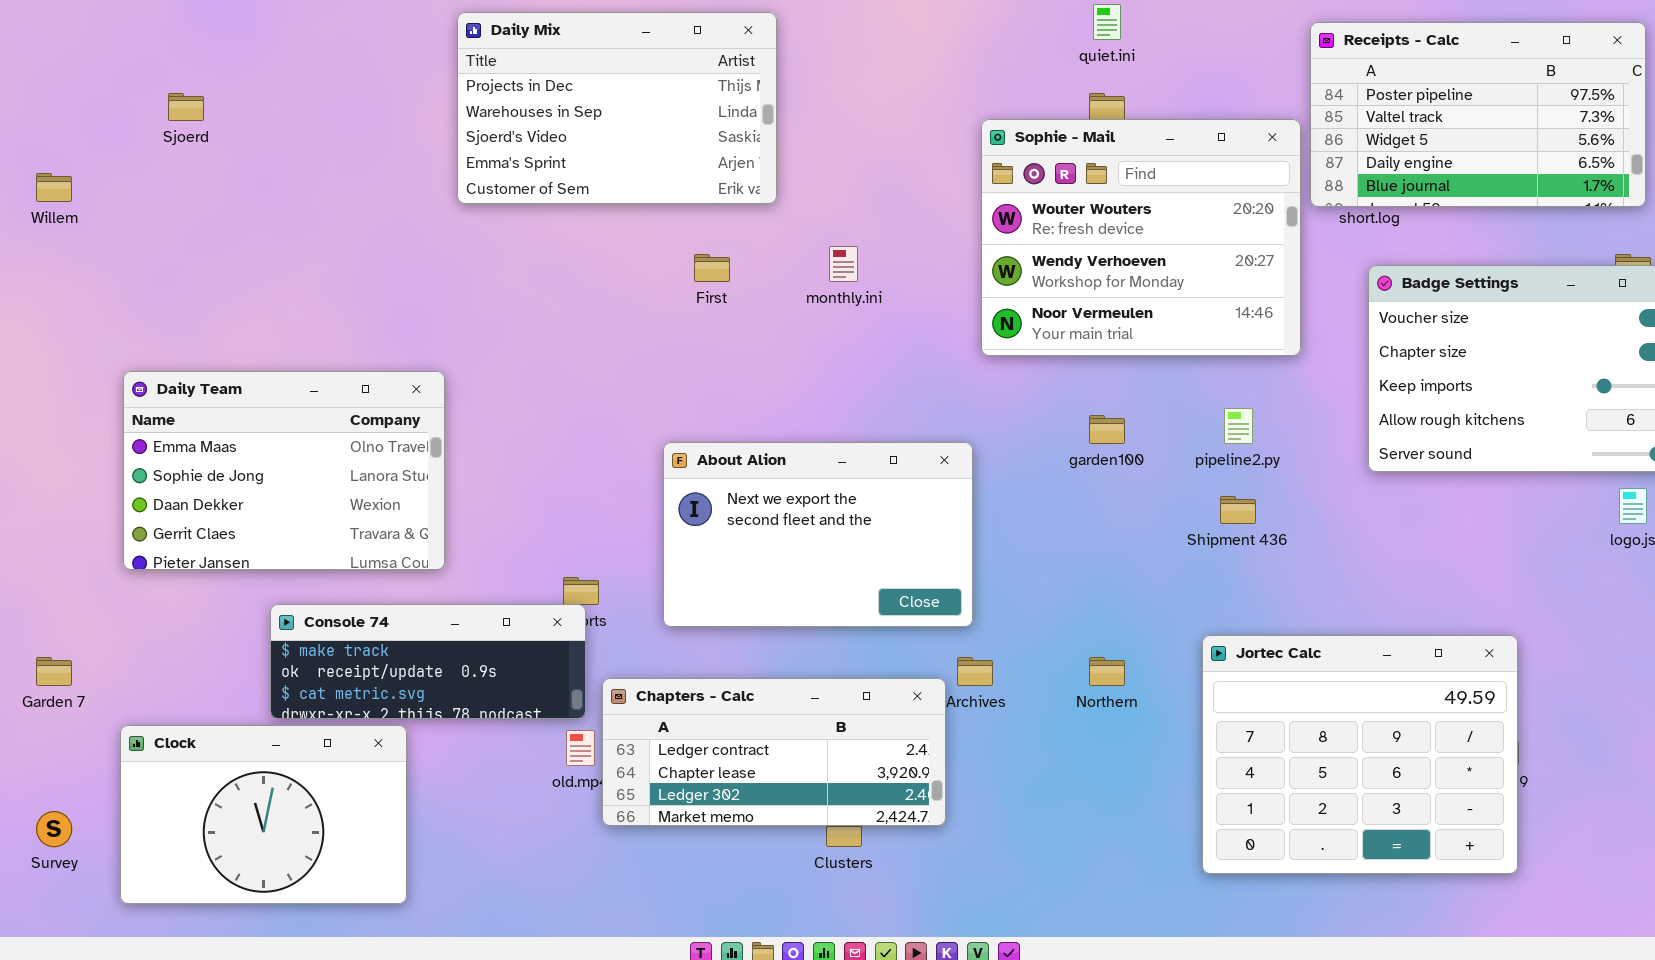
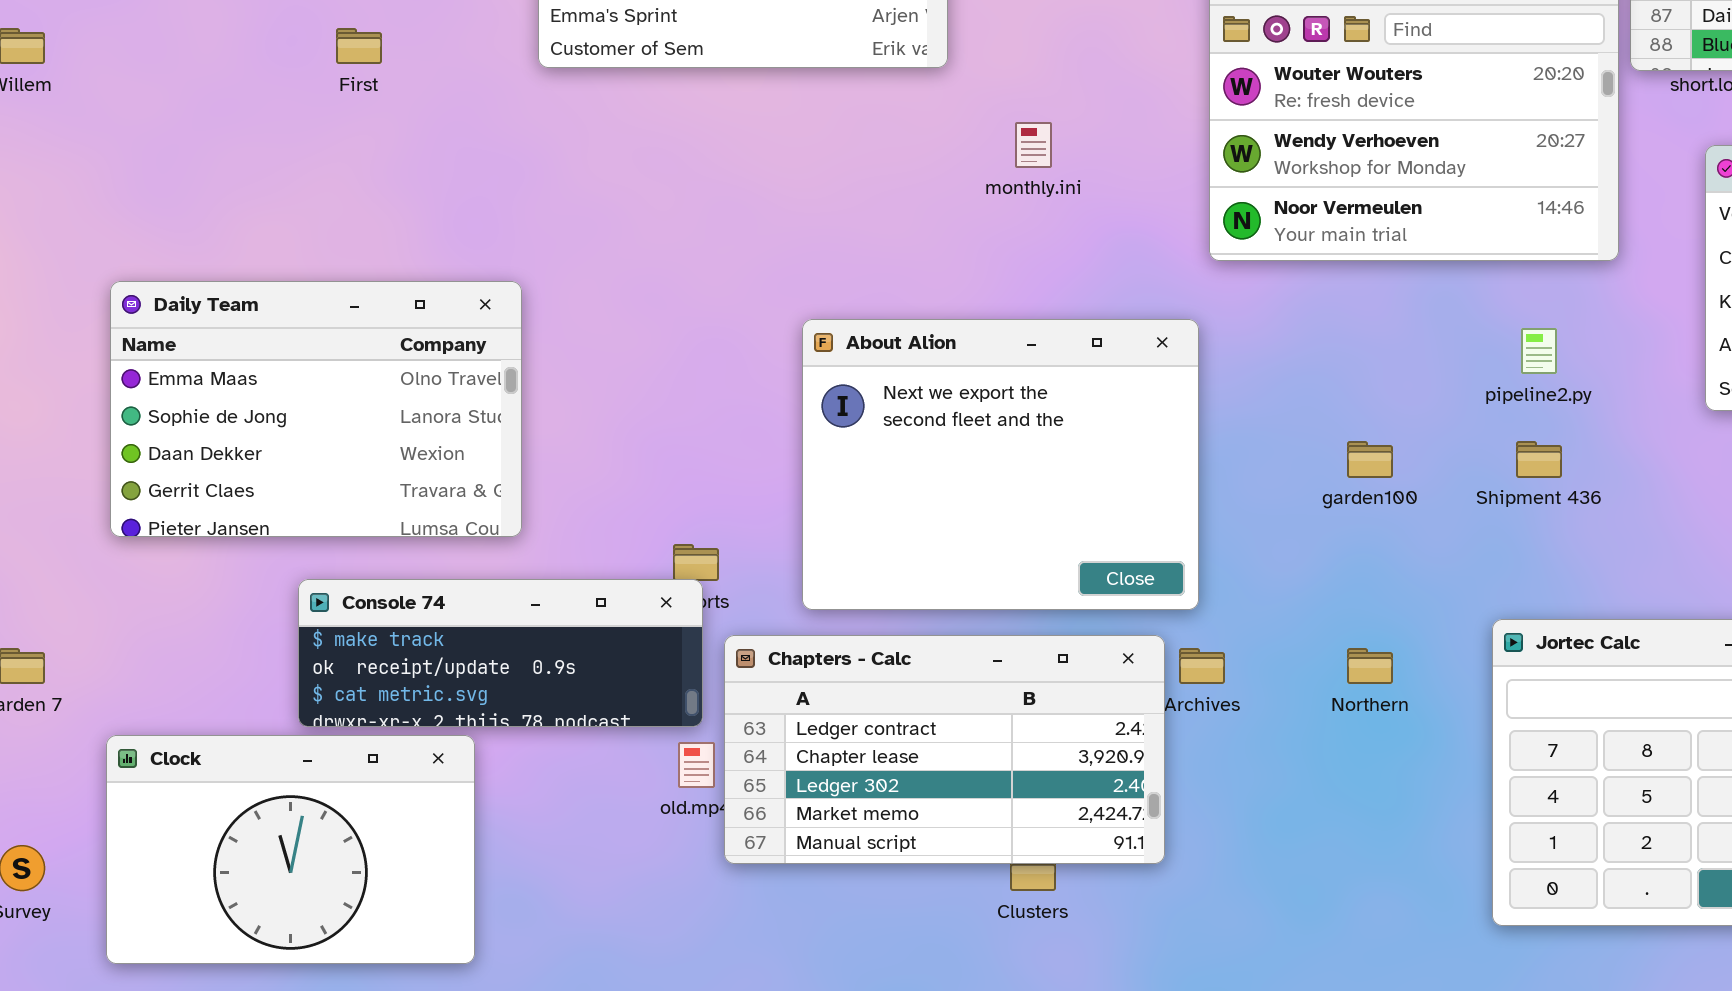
First: [694,254,730,282] -> [336,28,382,64], moved
garden100: [1089,415,1125,444] -> [1347,441,1393,478], moved
About Alion: [663,442,973,627] -> [802,319,1199,610], resized
Chapters - Calc: [602,678,946,826] -> [724,635,1165,864], resized

